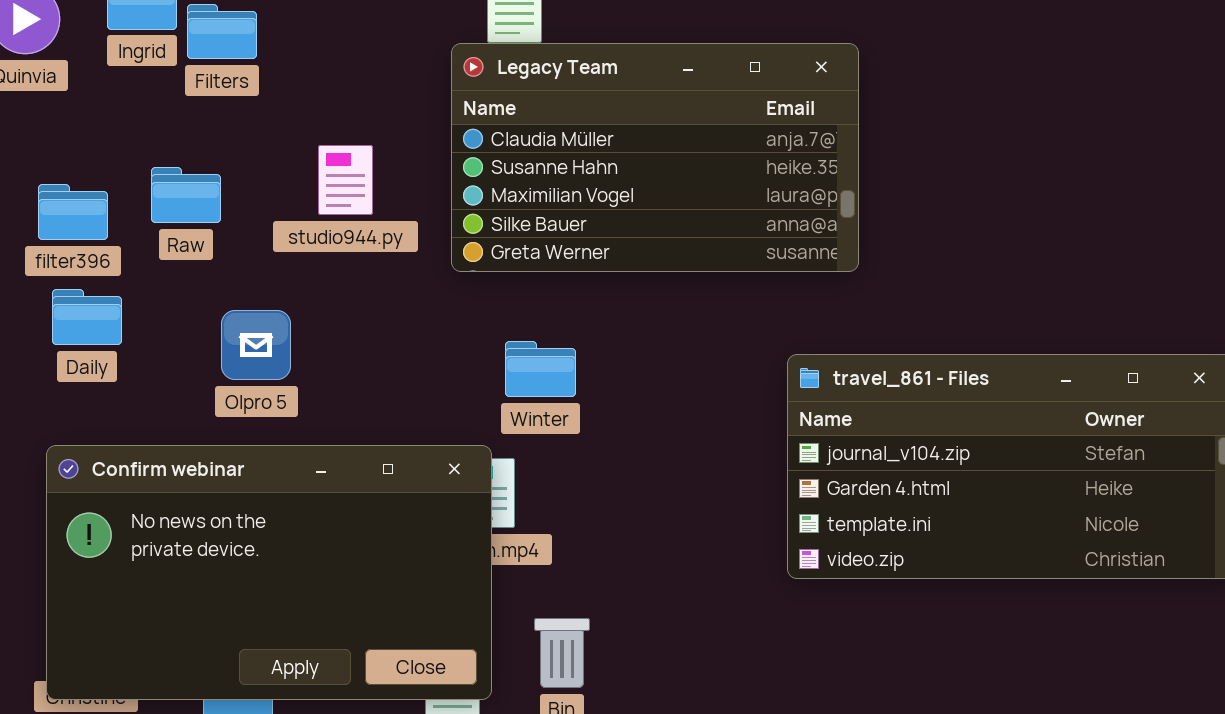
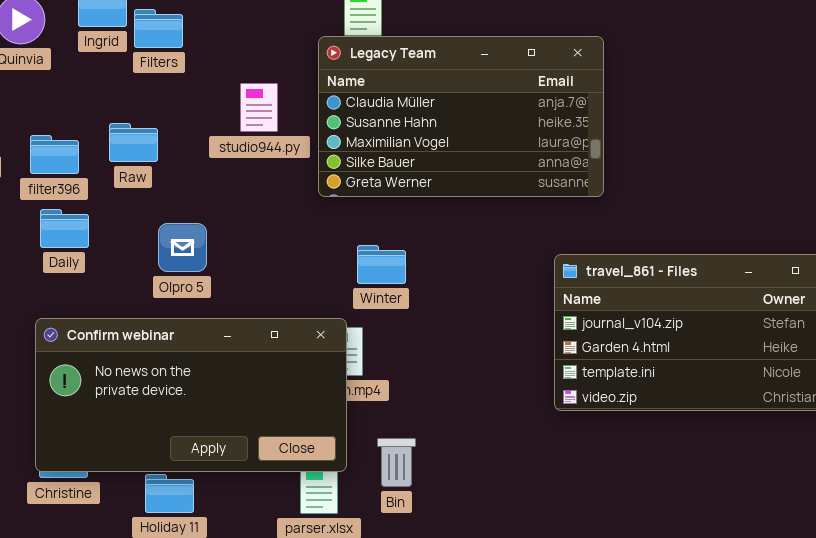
studio944.py: [318,145,373,215] -> [240,83,278,132], moved
Confirm webinar: [46,445,492,700] -> [35,318,347,472], resized

